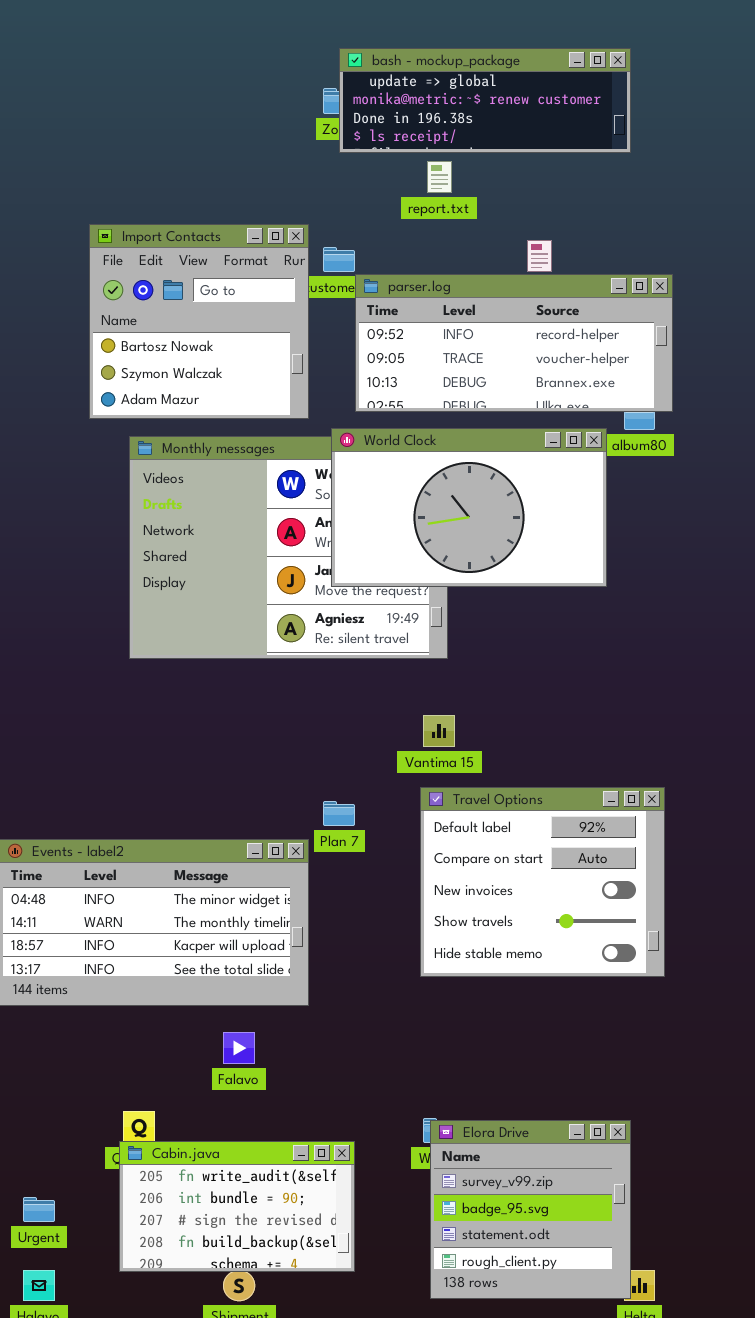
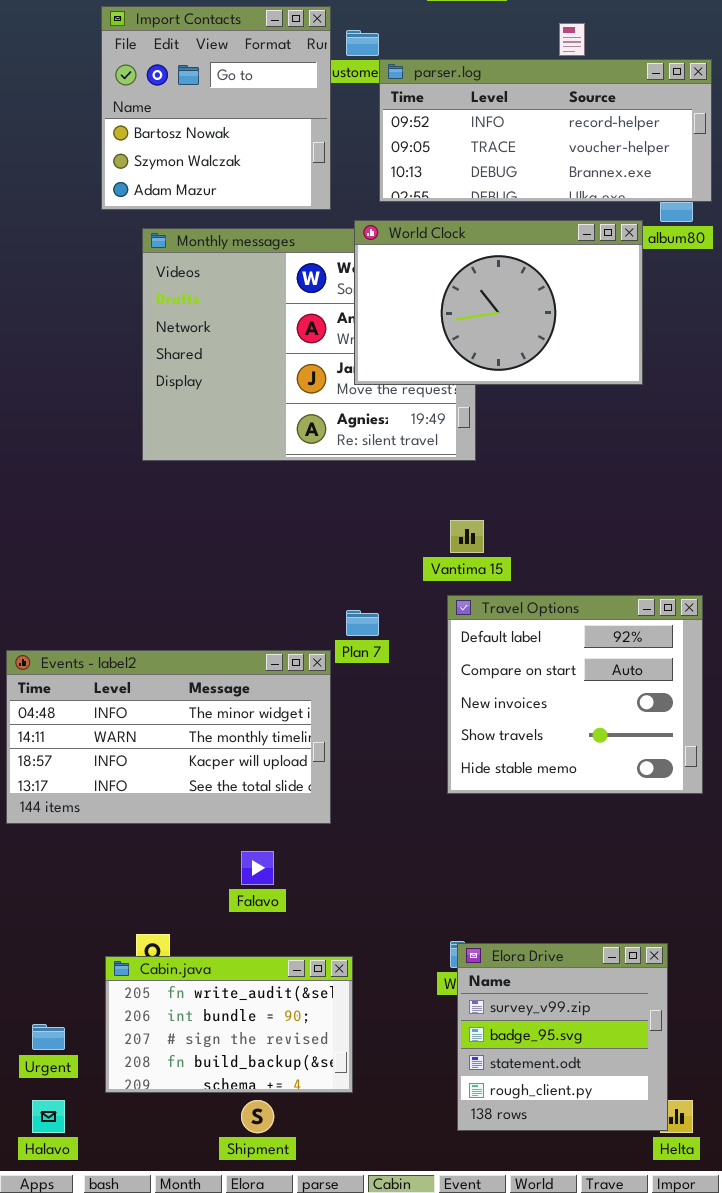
Cabin.java: [119,1141,355,1272] -> [105,956,353,1093], moved

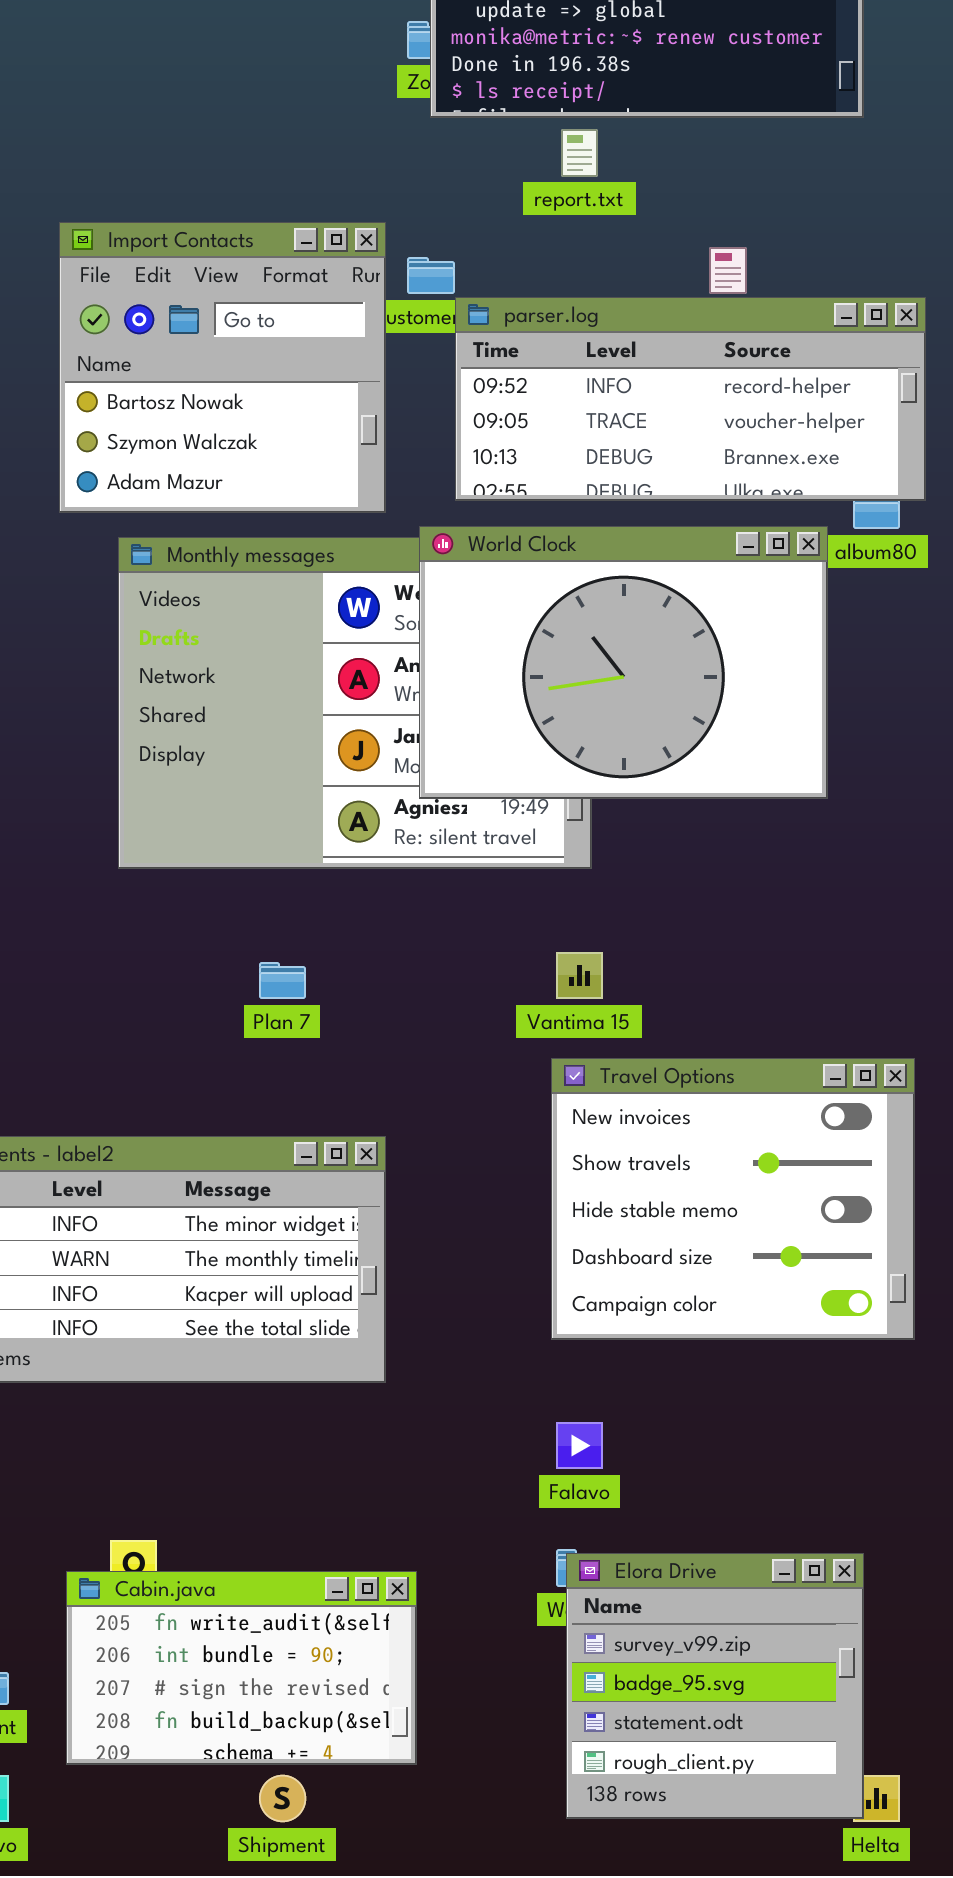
World Clock: [354,220,643,385] -> [419,526,828,799], resized
Travel Options: [447,595,703,794] -> [551,1058,915,1340], scrolled down 2 rows
Plan 7: [346,610,379,636] -> [259,962,306,999], moved
Falavo: [241,851,274,885] -> [556,1422,603,1469], moved

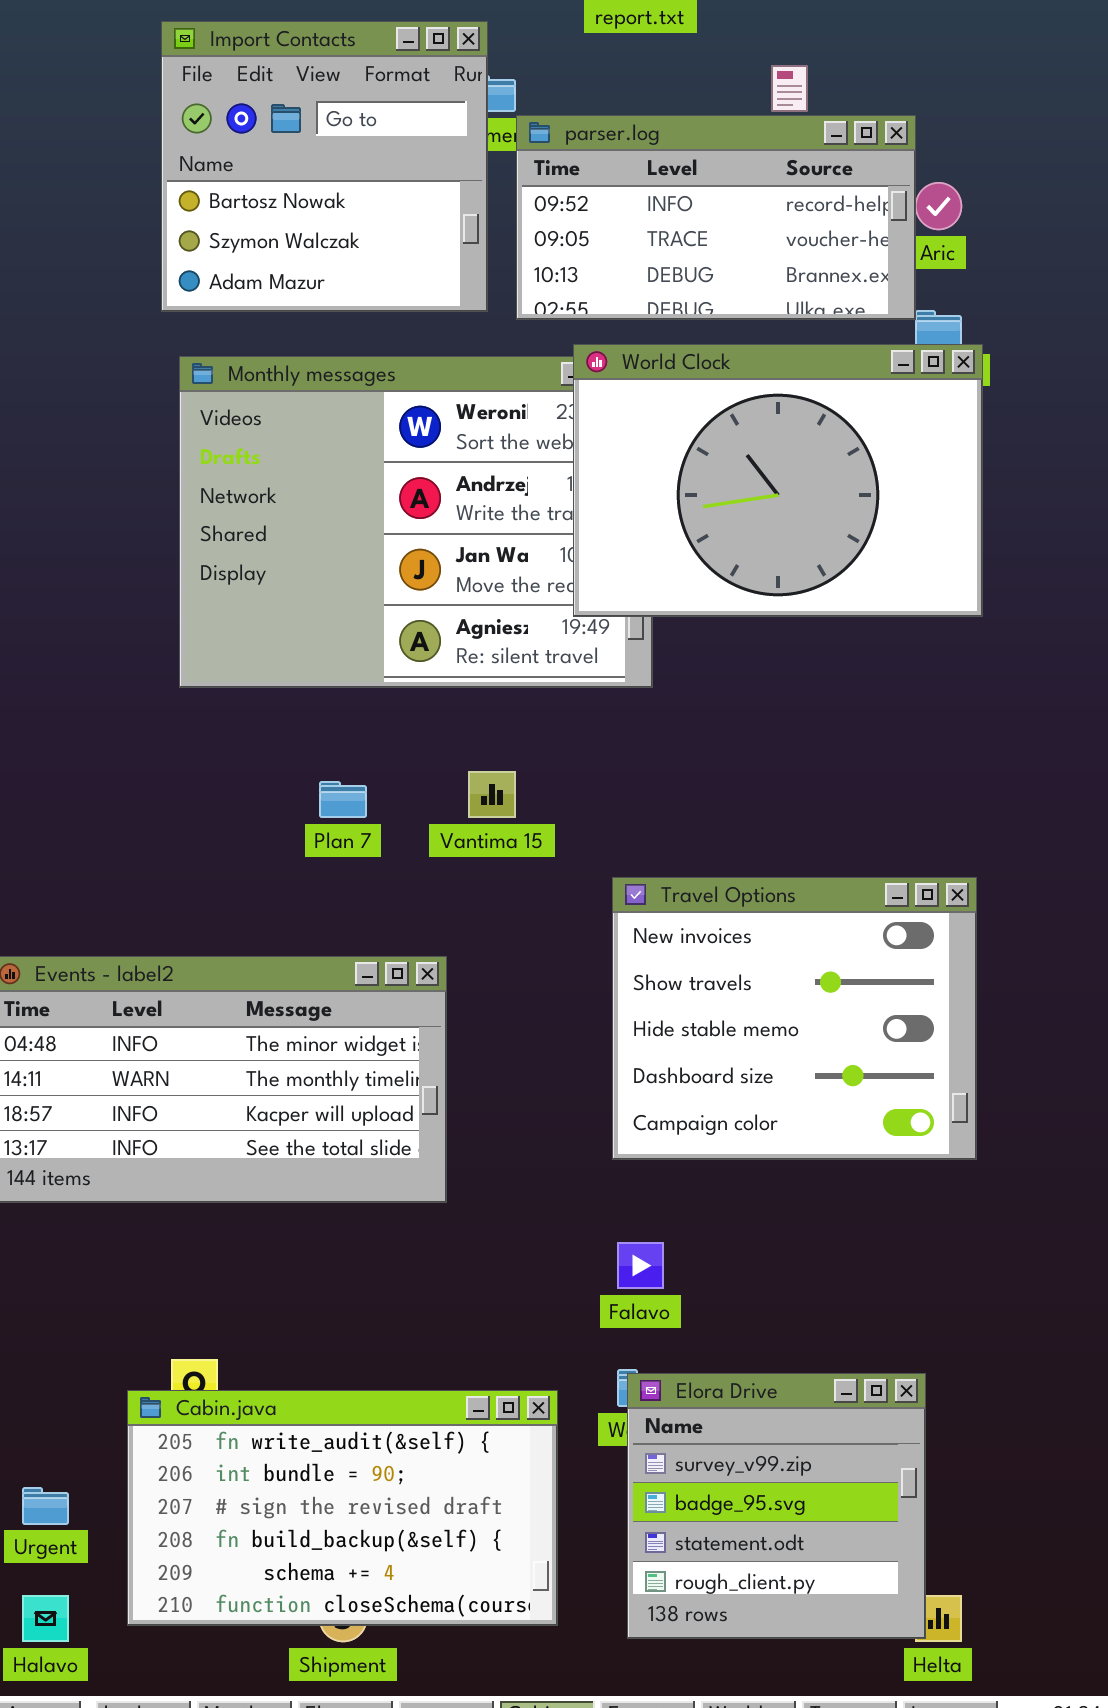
Import Contacts: [59,222,386,513] -> [161,21,488,312], moved
parser.log: [455,297,926,501] -> [516,115,916,320], resized
World Clock: [419,526,828,799] -> [573,344,983,617], moved
Vantima 15: [556,952,603,999] -> [468,771,516,818], moved
Cabin.java: [66,1571,417,1765] -> [127,1390,558,1626], resized

